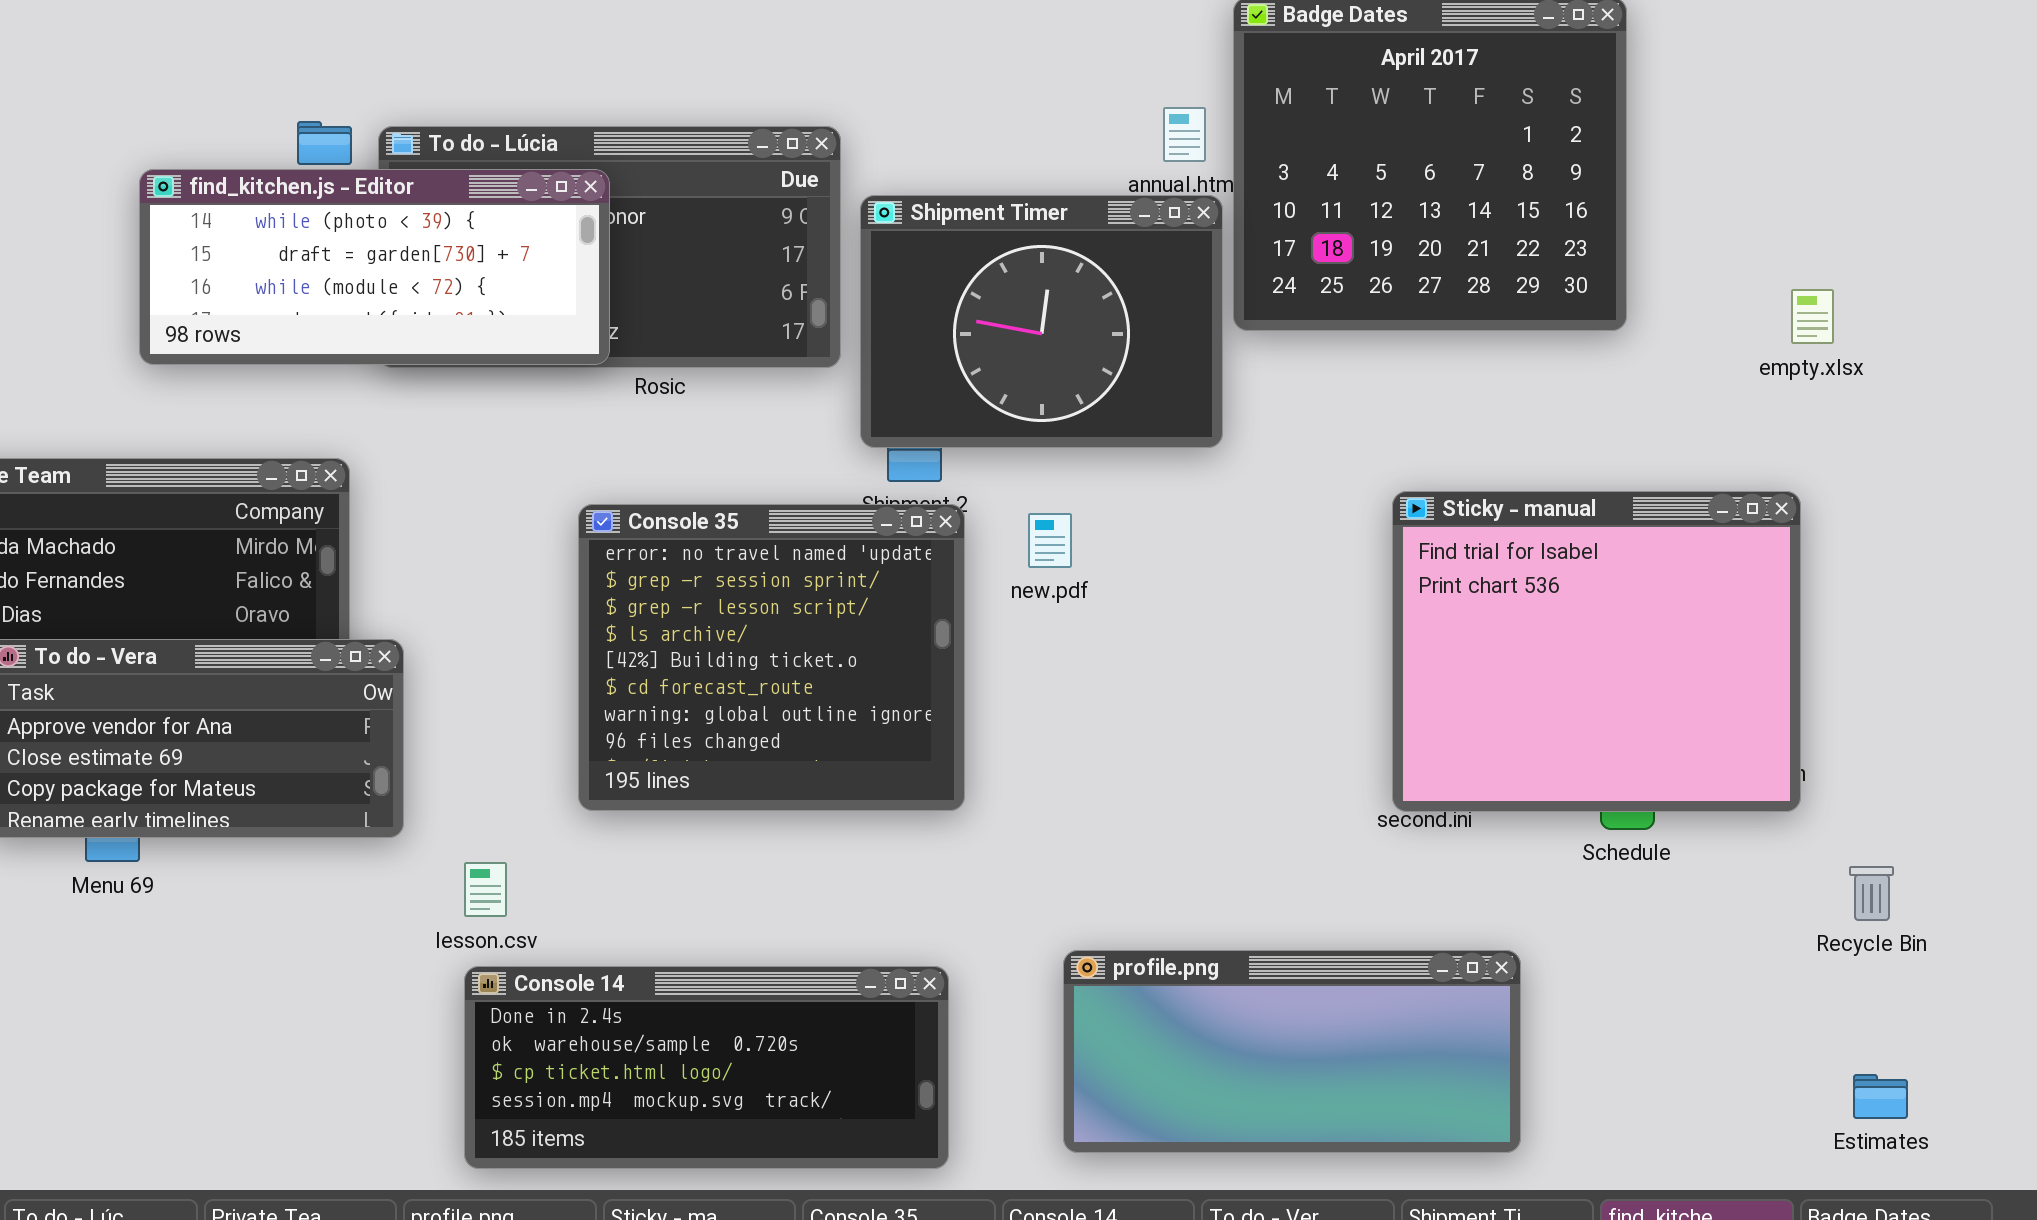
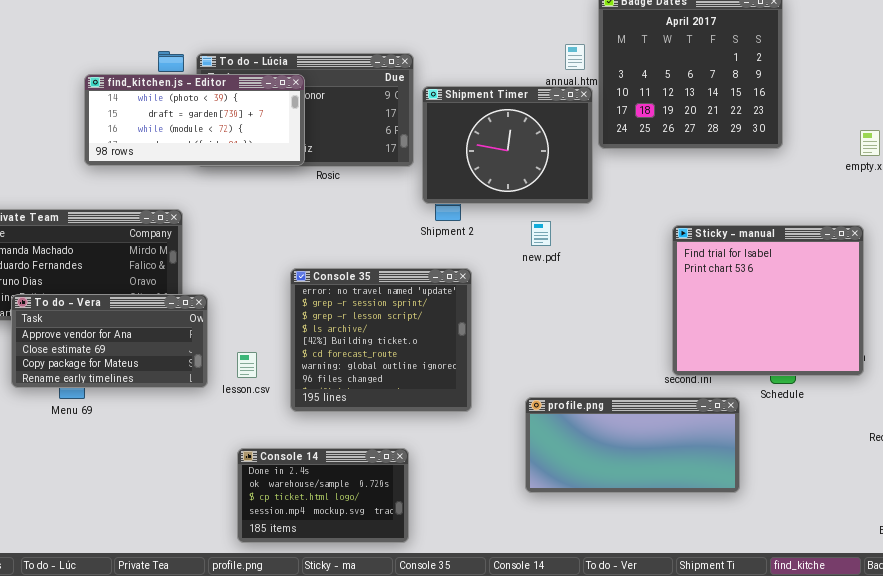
Console 35: [578,504,965,811] -> [290,268,472,412], moved
new.pdf: [1028,513,1072,568] -> [531,221,551,246], moved
lesson.csv: [464,862,507,917] -> [237,352,257,378], moved
profile.png: [1063,950,1521,1153] -> [525,397,740,493], moved
Console 14: [464,966,949,1169] -> [237,448,409,543], resized

